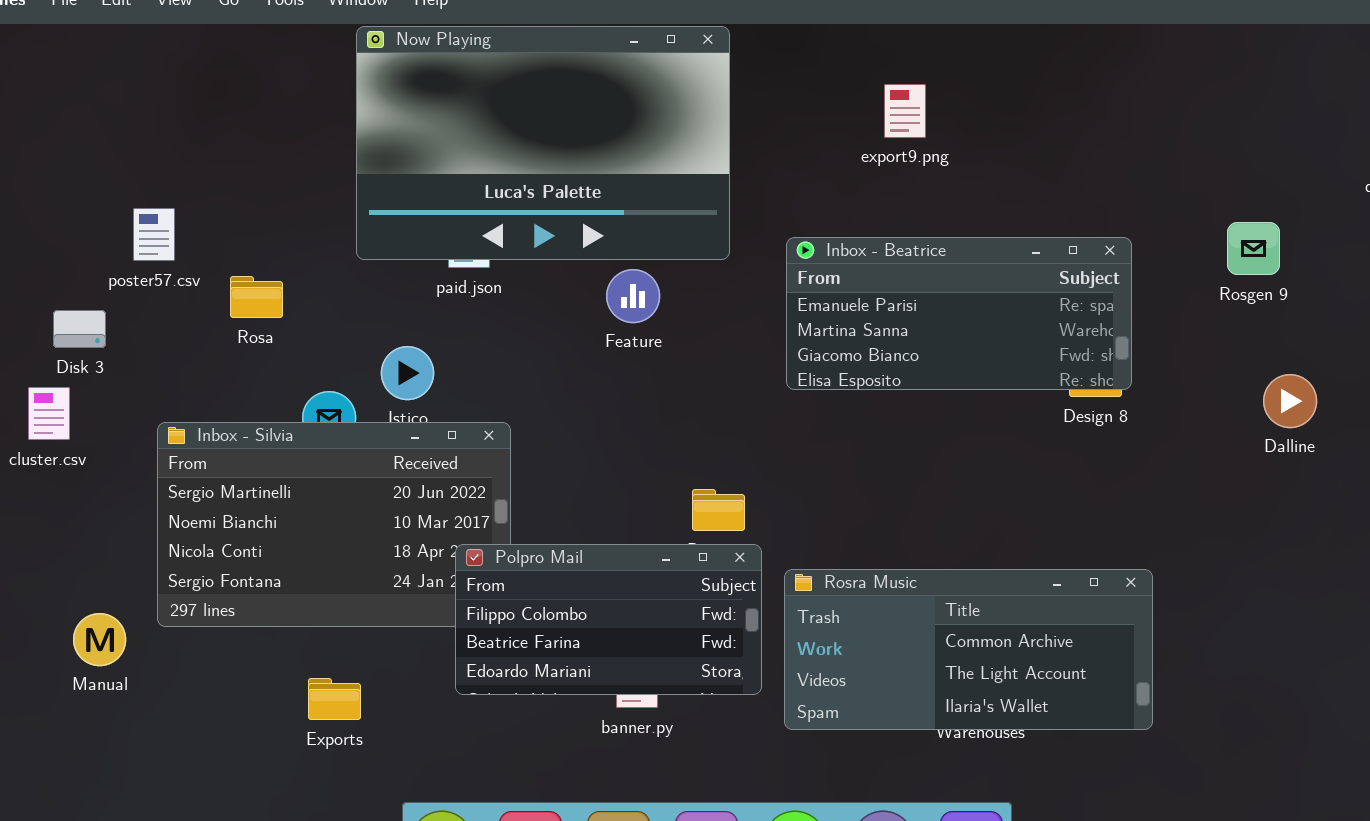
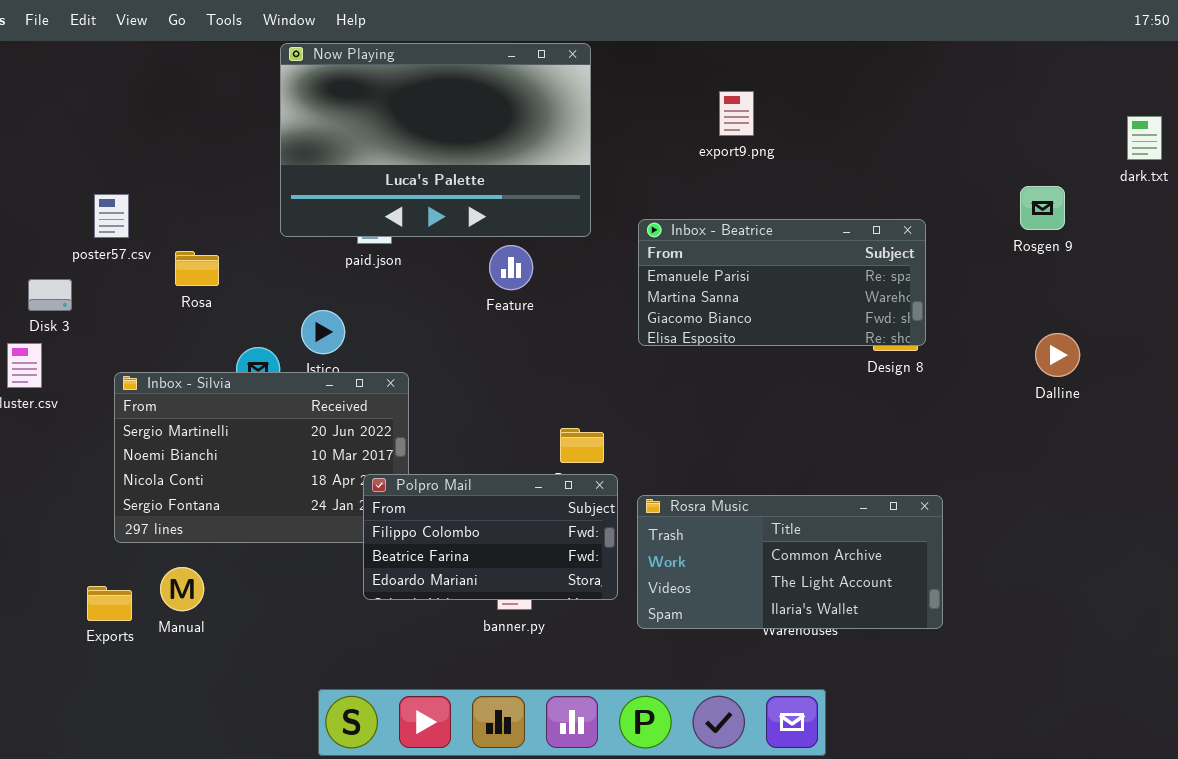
Rosgen 9: [1227,222,1280,275] -> [1020,186,1065,230], moved
Manual: [73,613,126,666] -> [160,567,204,611], moved
Exports: [308,678,361,720] -> [87,586,132,621], moved

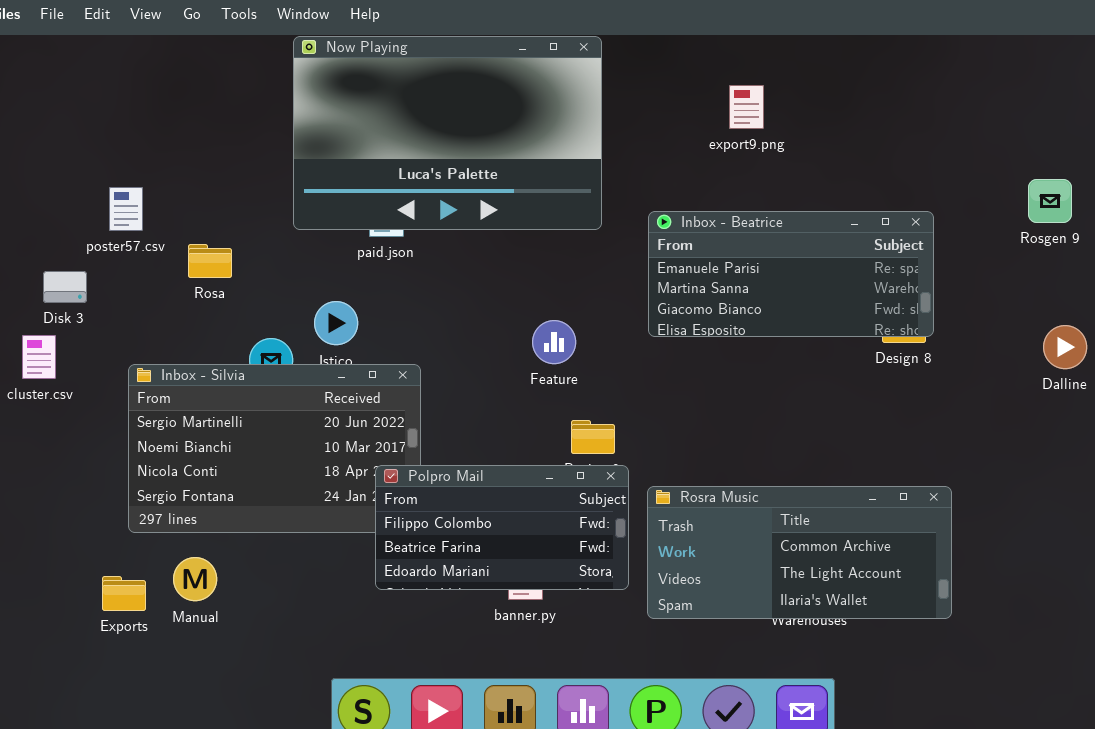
Feature: [489,245,533,290] -> [532,320,576,364], moved

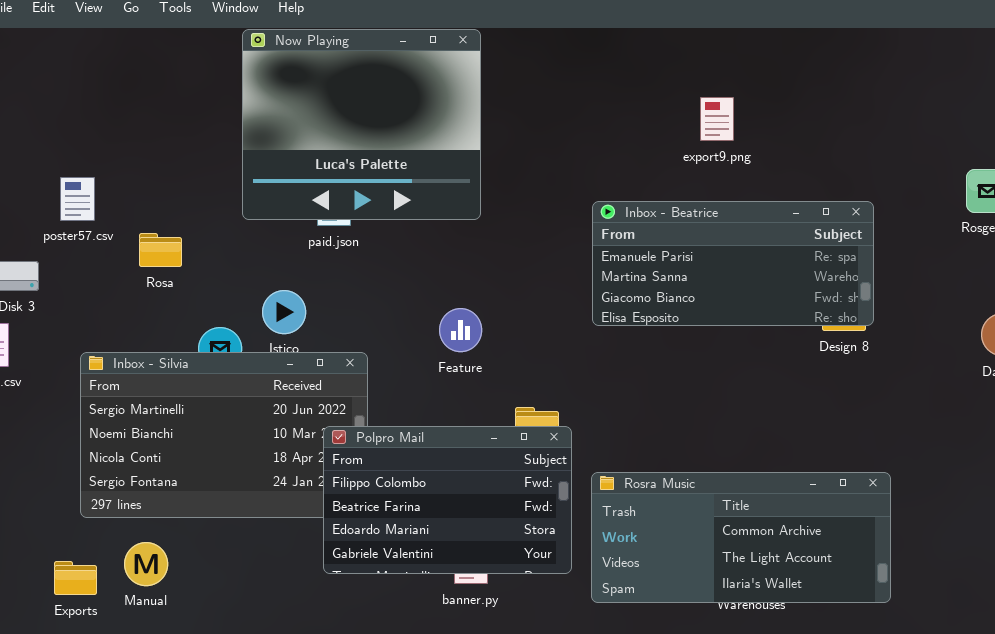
Now Playing: [293,36,602,230] -> [242,29,481,220], resized
export9.png: [729,85,764,129] -> [700,97,734,141], moved
Feature: [532,320,576,364] -> [439,308,482,352], moved
Polpro Mail: [375,465,629,590] -> [323,426,572,574], resized

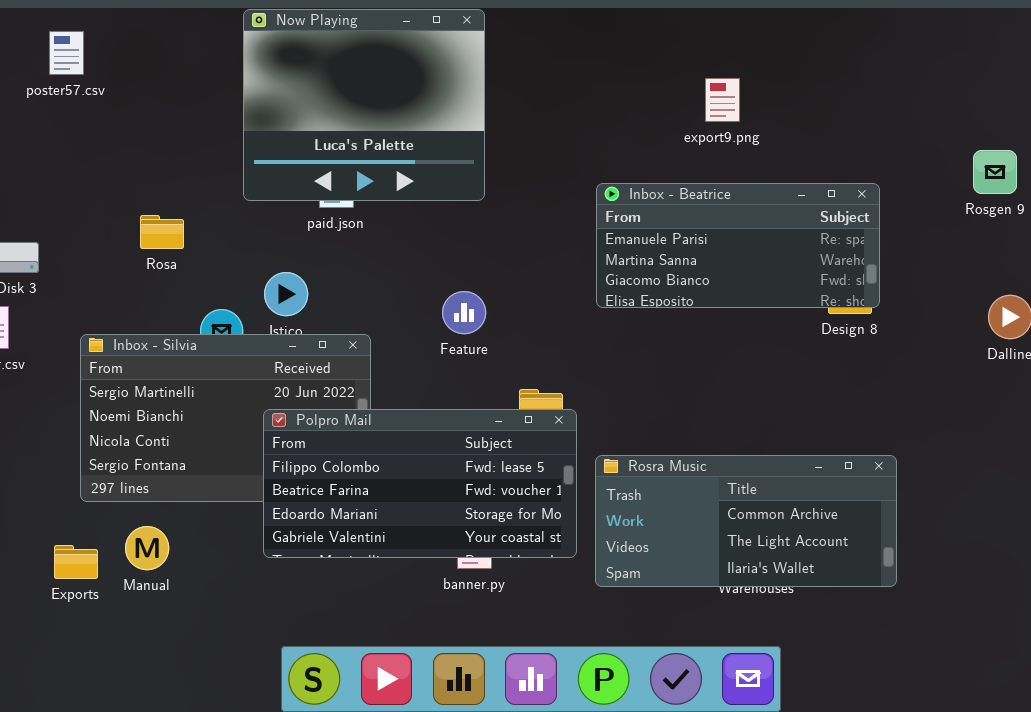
poster57.csv: [60,177,95,221] -> [49,31,84,75], moved
Polpro Mail: [323,426,572,574] -> [263,409,577,558], resized

